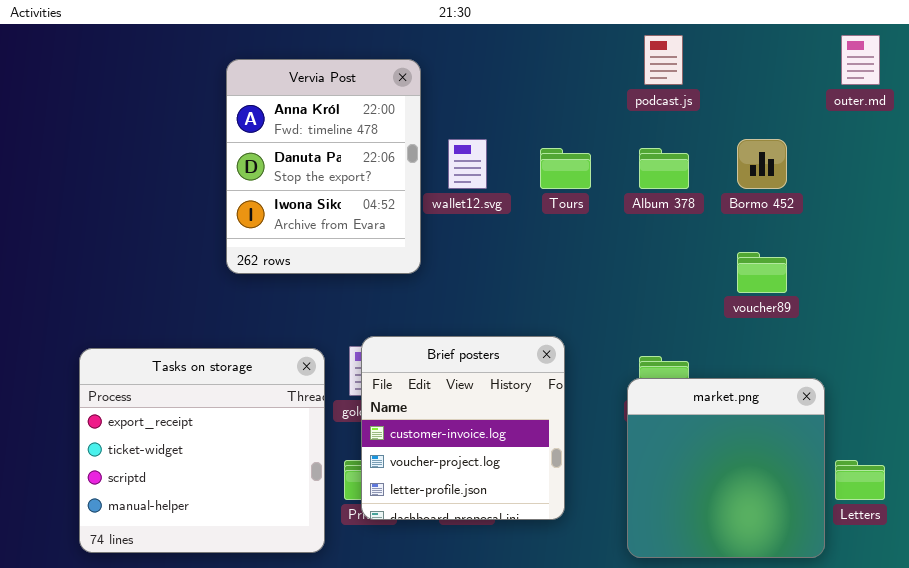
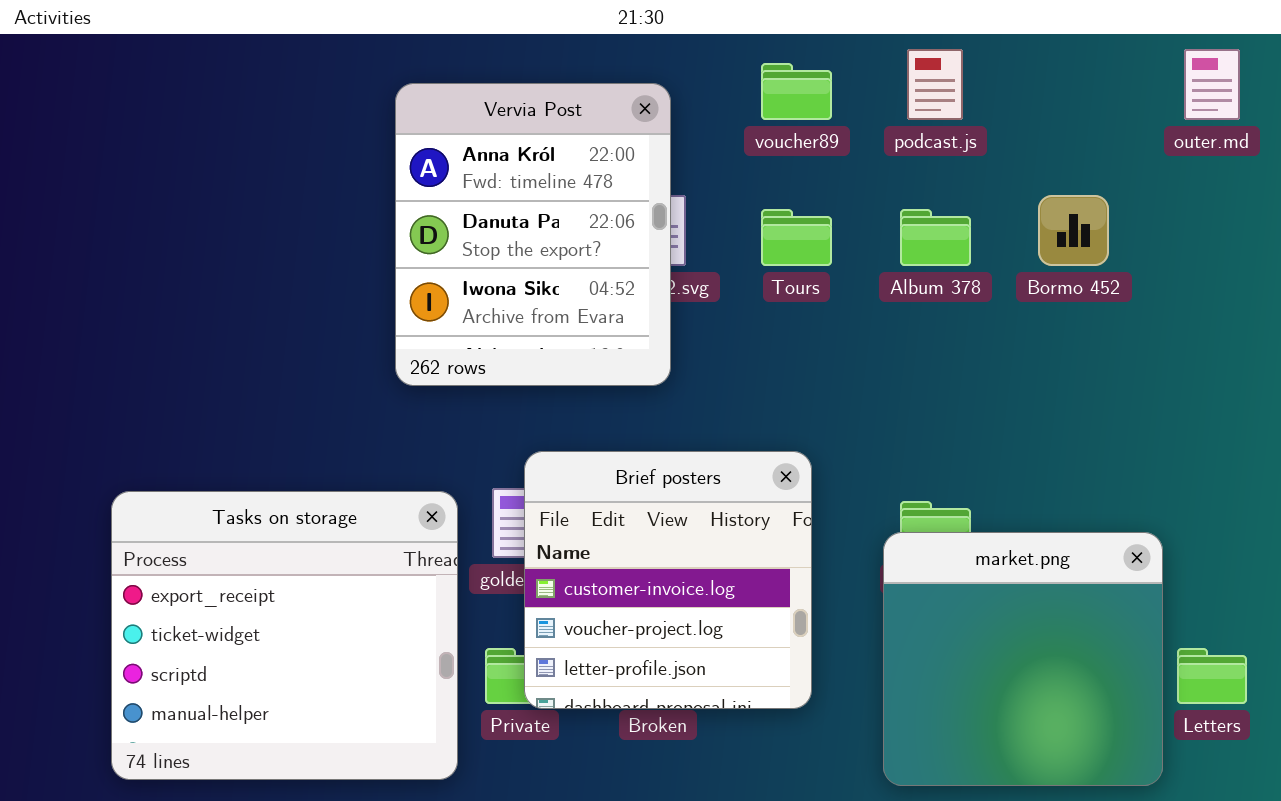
Vervia Post: [226,59,421,274] -> [395,83,671,386], moved
voucher89: [737,252,787,293] -> [761,63,832,120], moved
Brief posters: [361,336,565,520] -> [524,451,812,709], moved

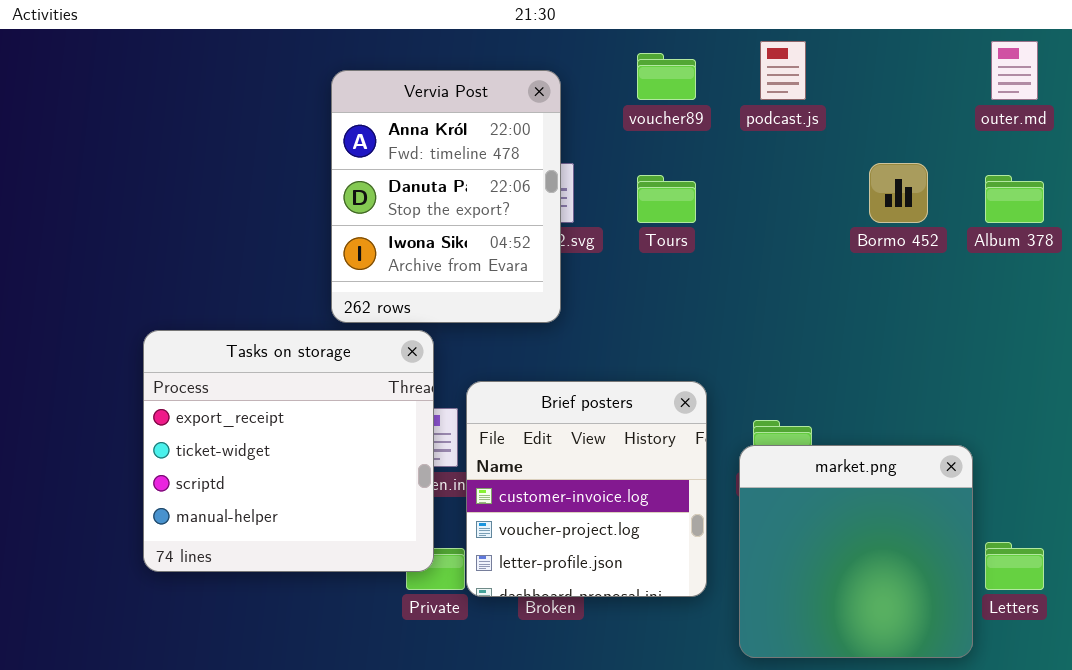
Album 378: [900,209,971,266] -> [985,175,1044,223], moved
Brief posters: [524,451,812,709] -> [466,381,707,597], moved
Tasks on storage: [111,491,458,780] -> [143,330,434,572], moved

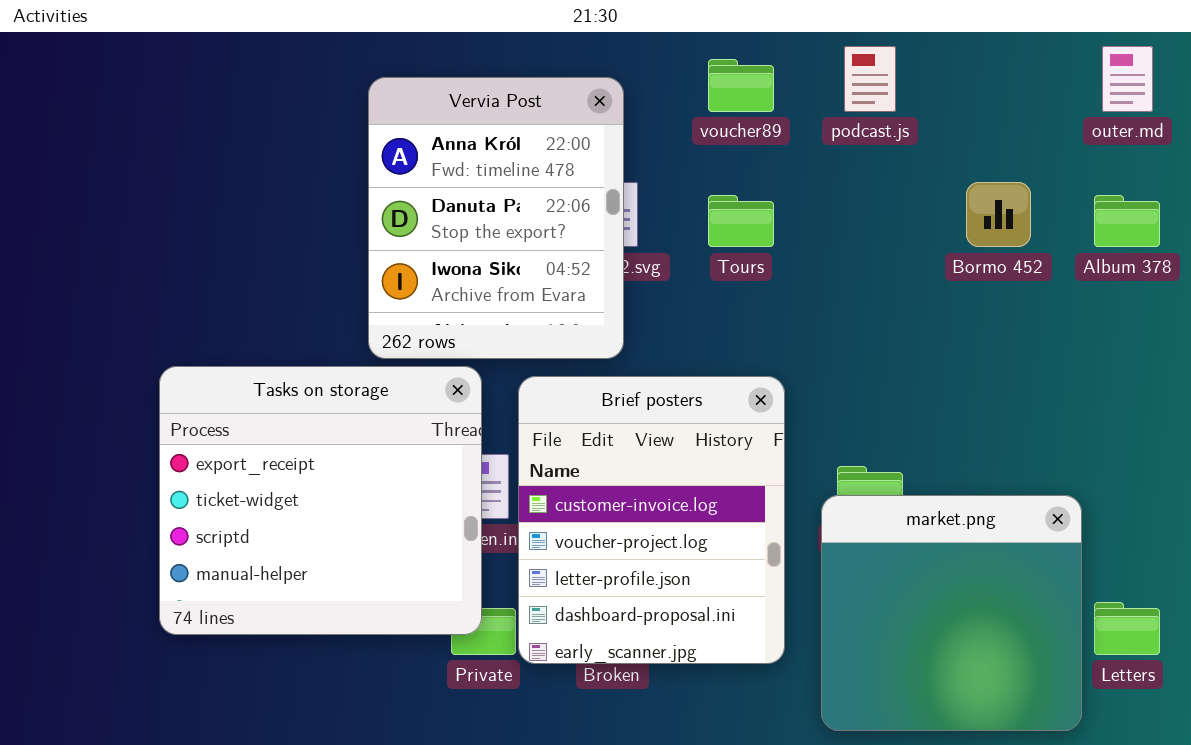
Brief posters: [466,381,707,597] -> [518,376,785,664], resized

